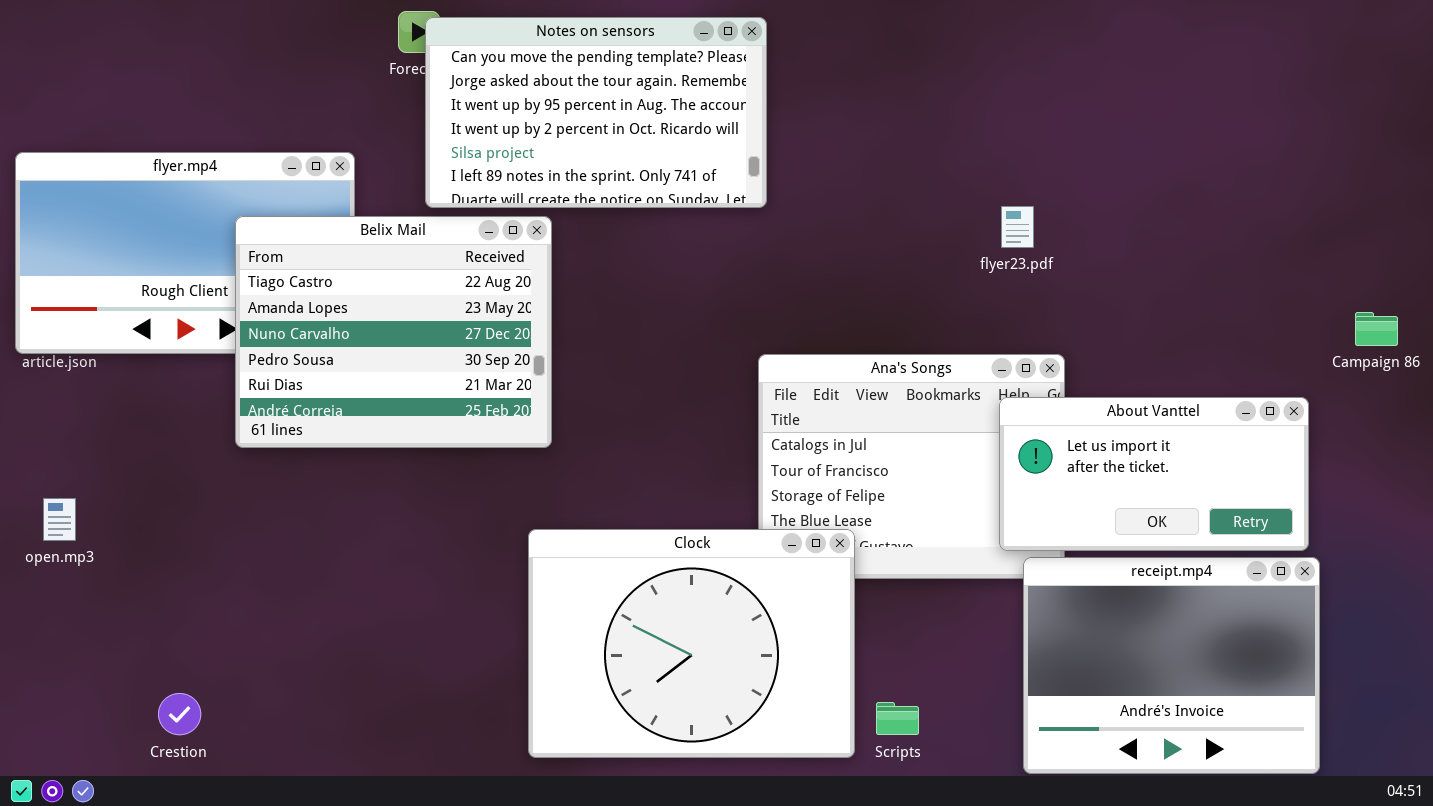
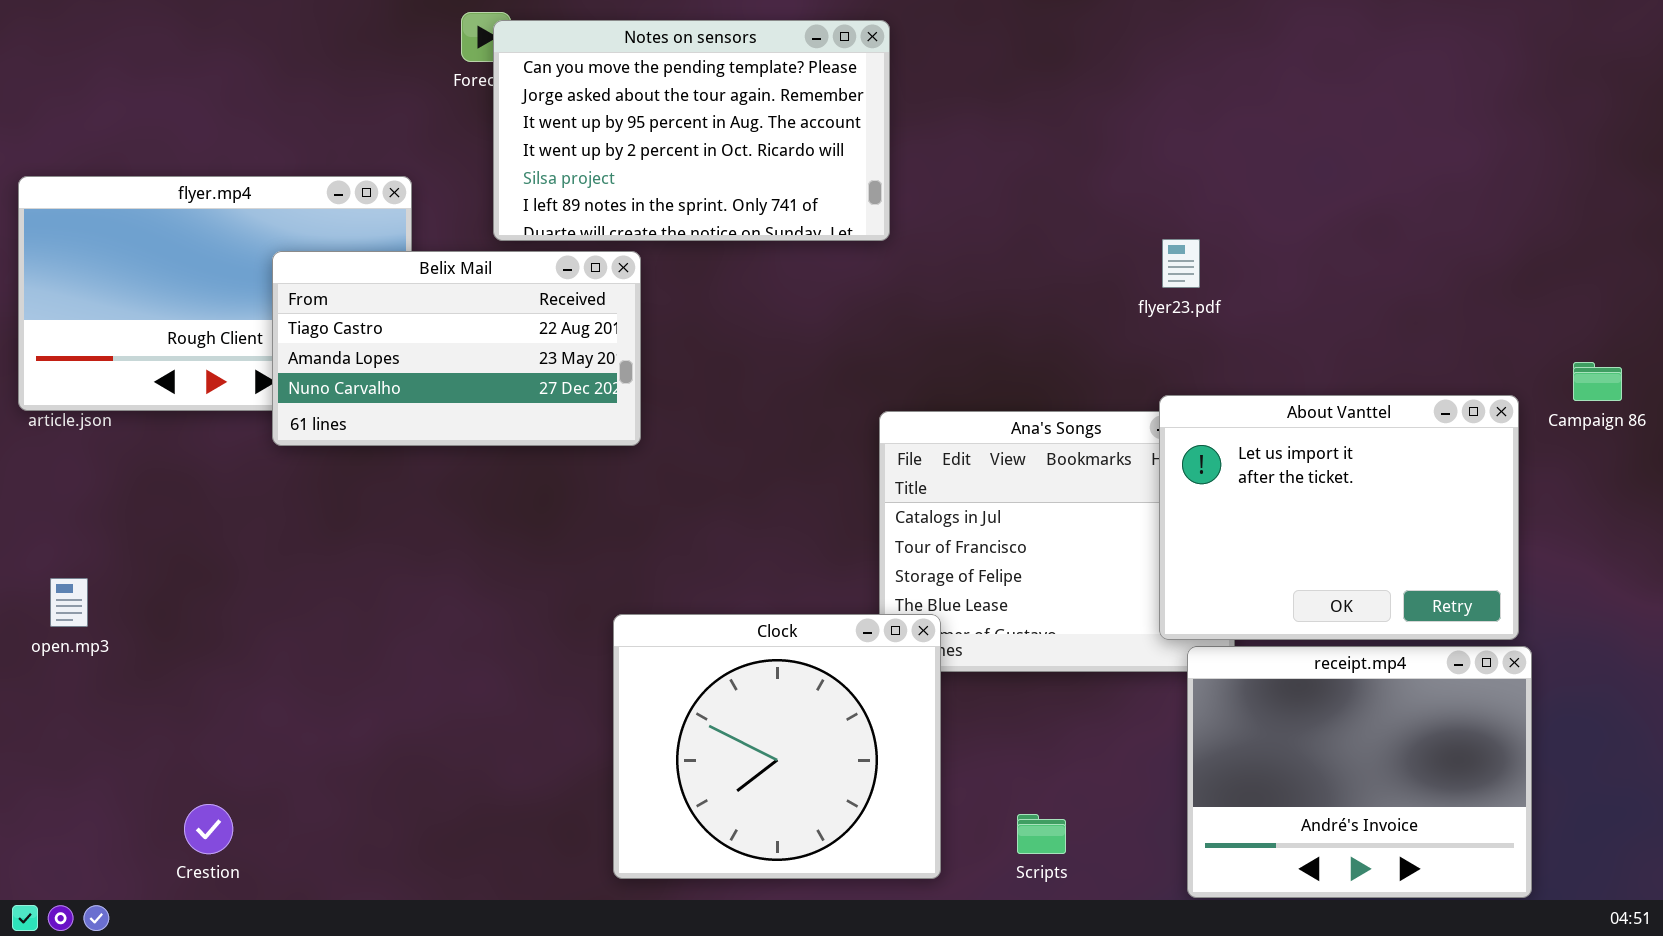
Belix Mail: [235,216,552,448] -> [272,251,641,446], resized
About Vanttel: [999,397,1309,551] -> [1159,395,1519,640], resized
Clock: [528,529,855,758] -> [613,614,941,879], resized

